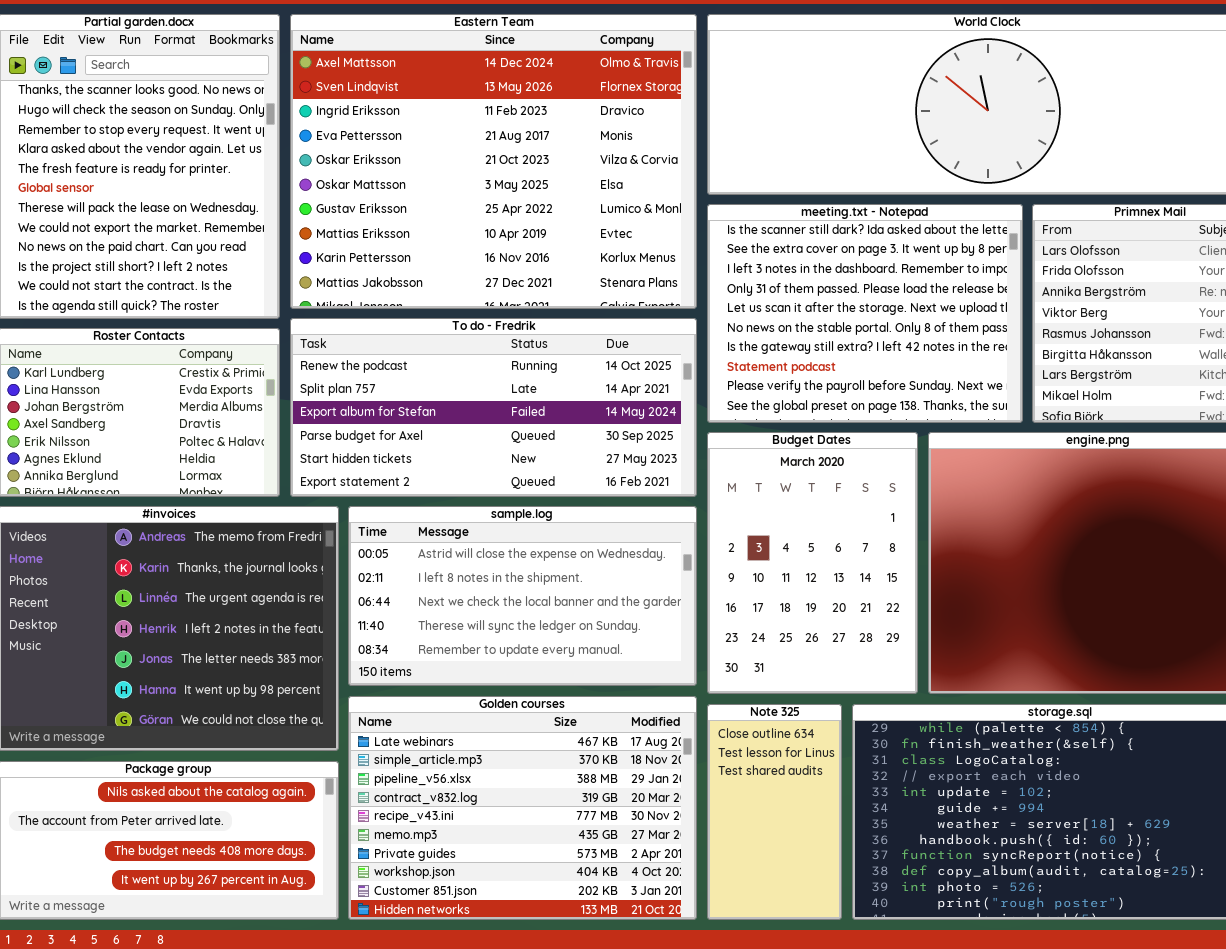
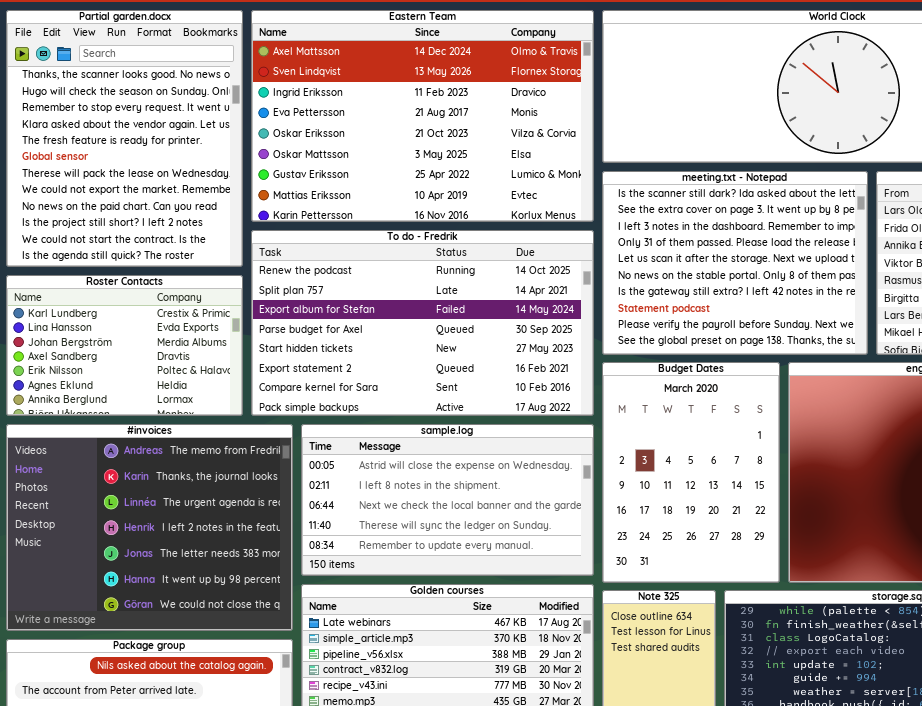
Eastern Team: [290,14,697,309] -> [251,10,594,222], resized
To do - Fredrik: [290,318,697,497] -> [251,230,594,416], resized

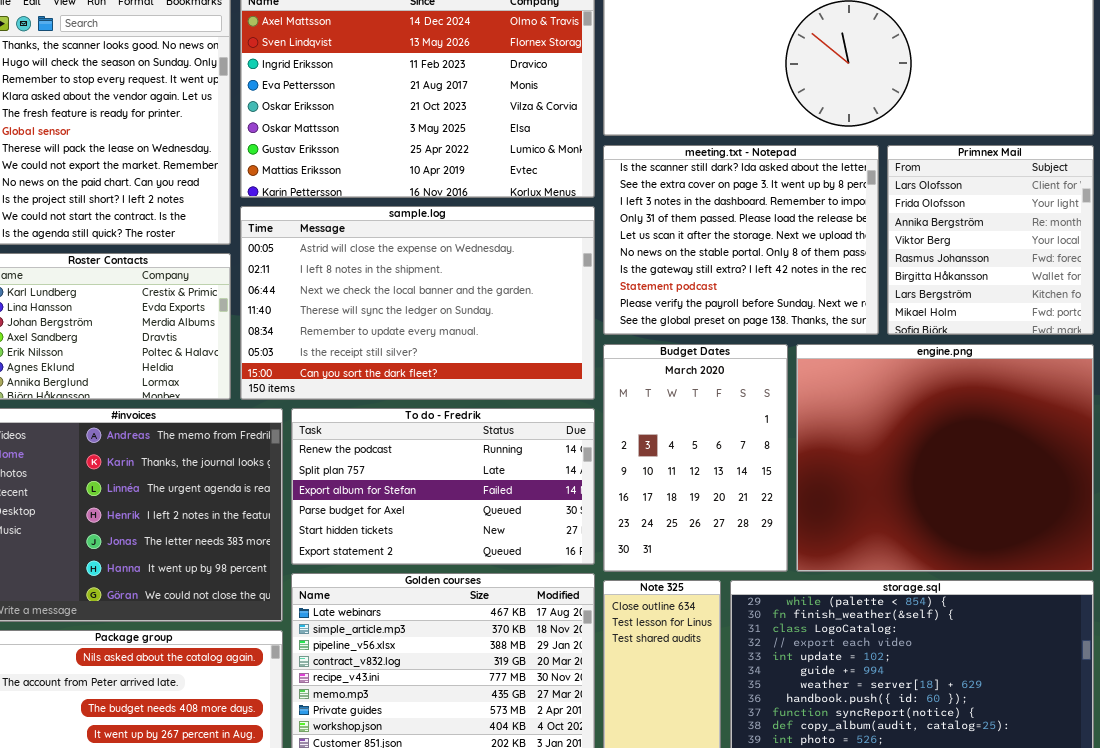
To do - Fredrik: [251,230,594,416] -> [291,408,595,565], moved, resized
sample.log: [301,424,594,576] -> [240,206,595,400], moved, resized

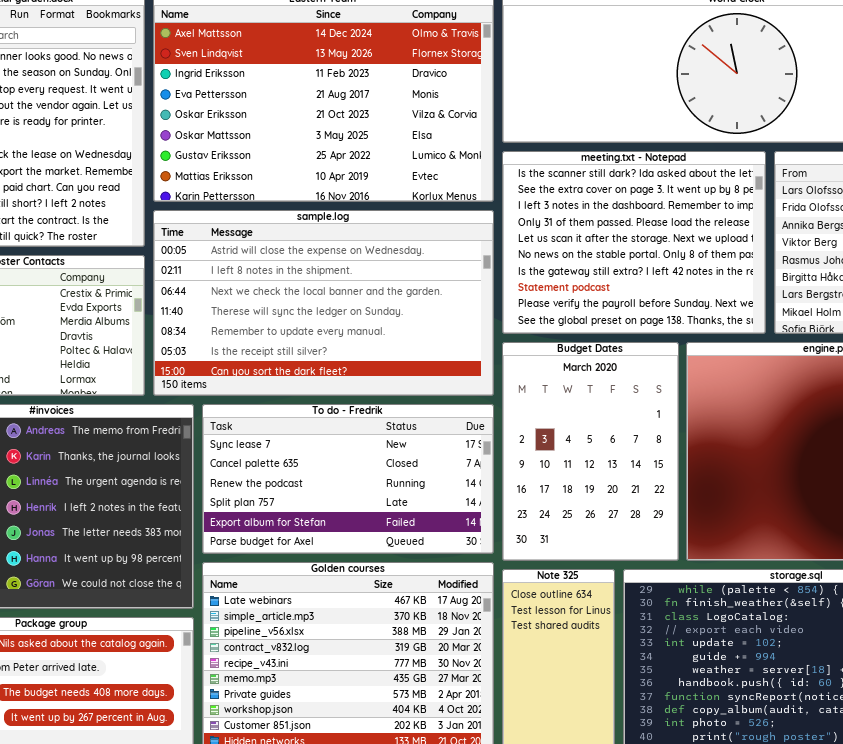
To do - Fredrik: [291,408,595,565] -> [202,404,494,554], scrolled up 2 rows

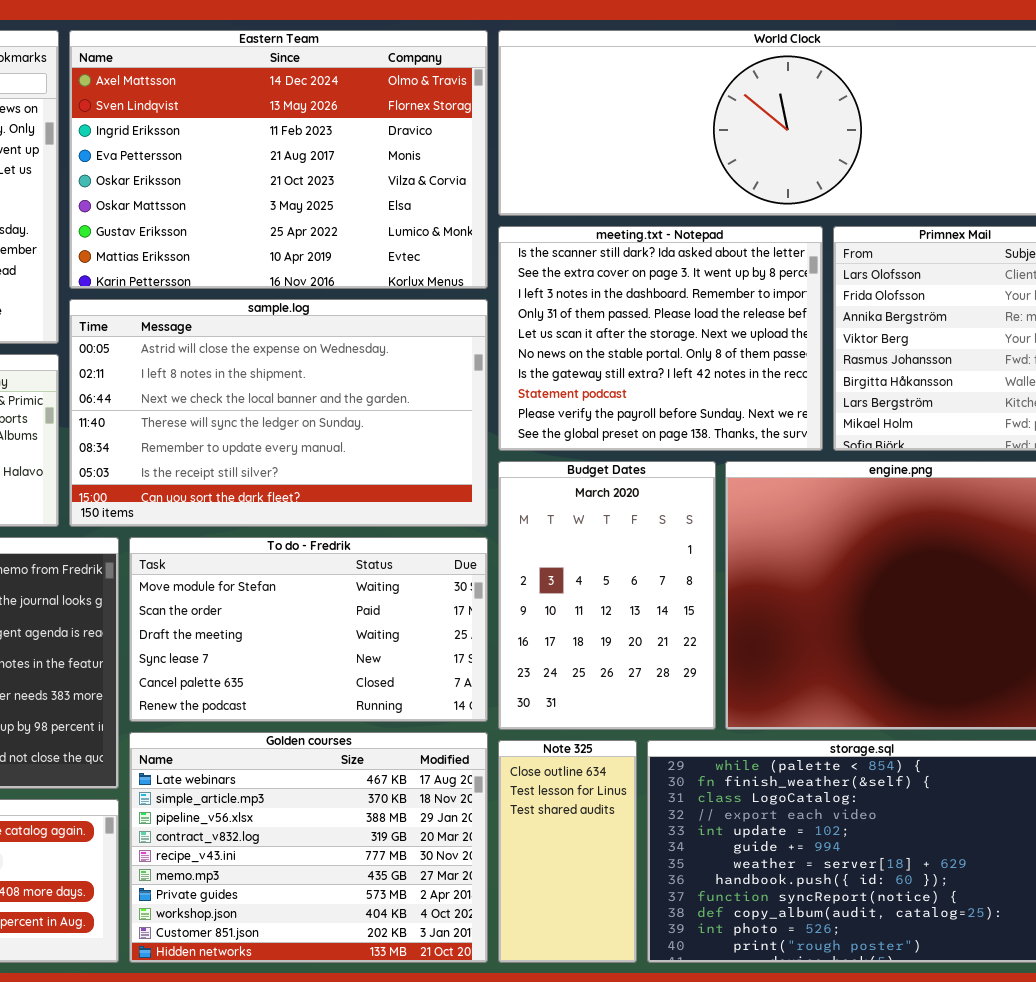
To do - Fredrik: [202,404,494,554] -> [129,537,488,722], scrolled up 3 rows

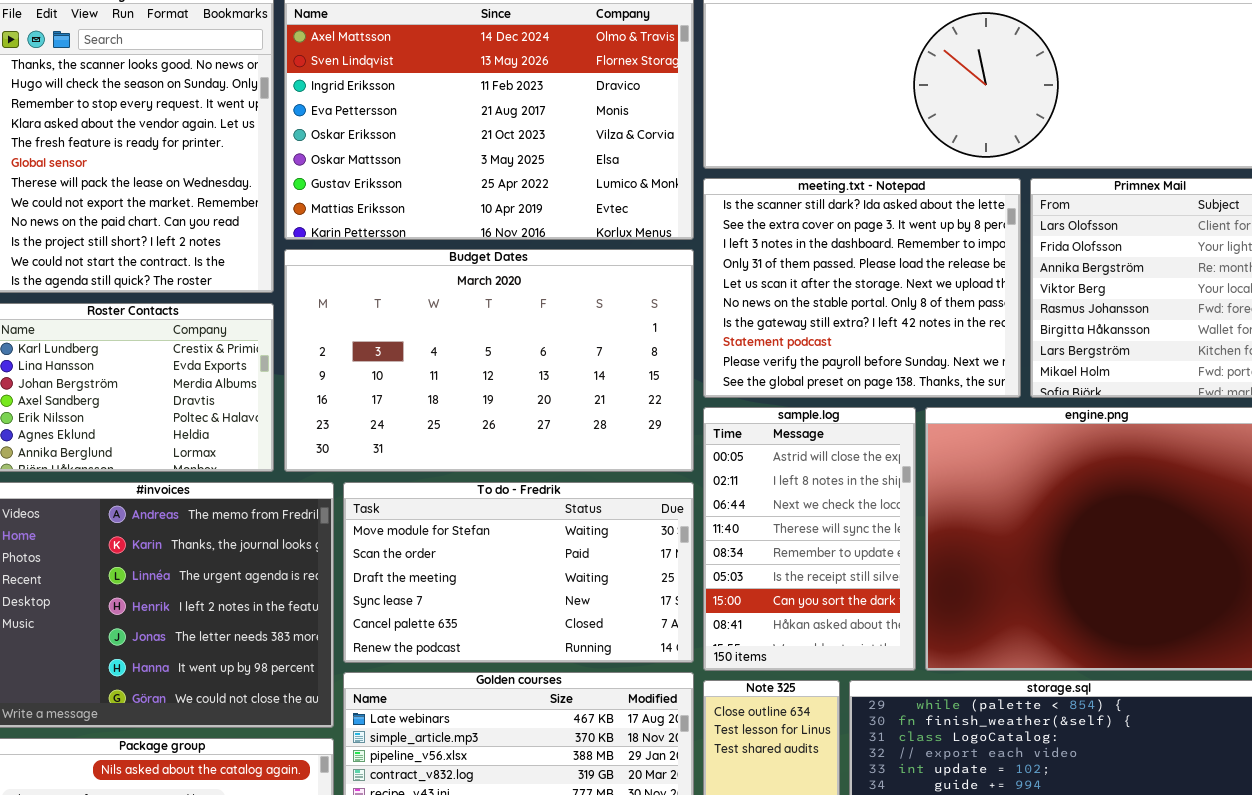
sample.log: [69,299,488,527] -> [703,407,916,671], moved, resized
Budget Dates: [498,461,716,730] -> [284,249,694,472], moved, resized

